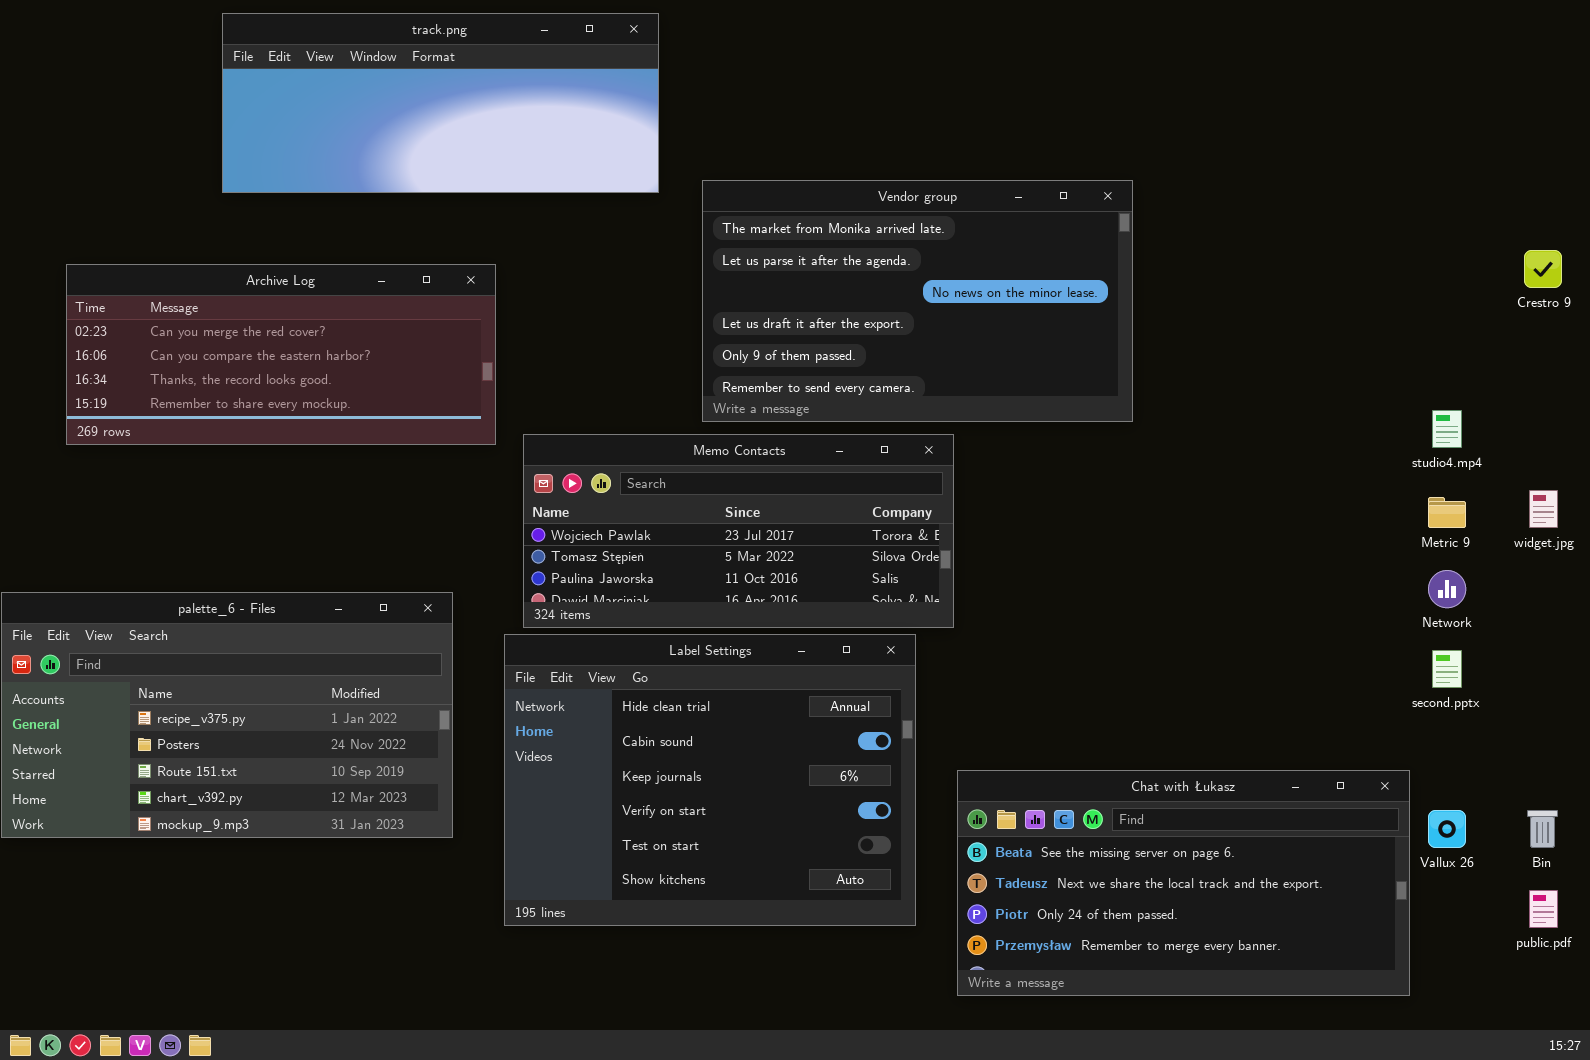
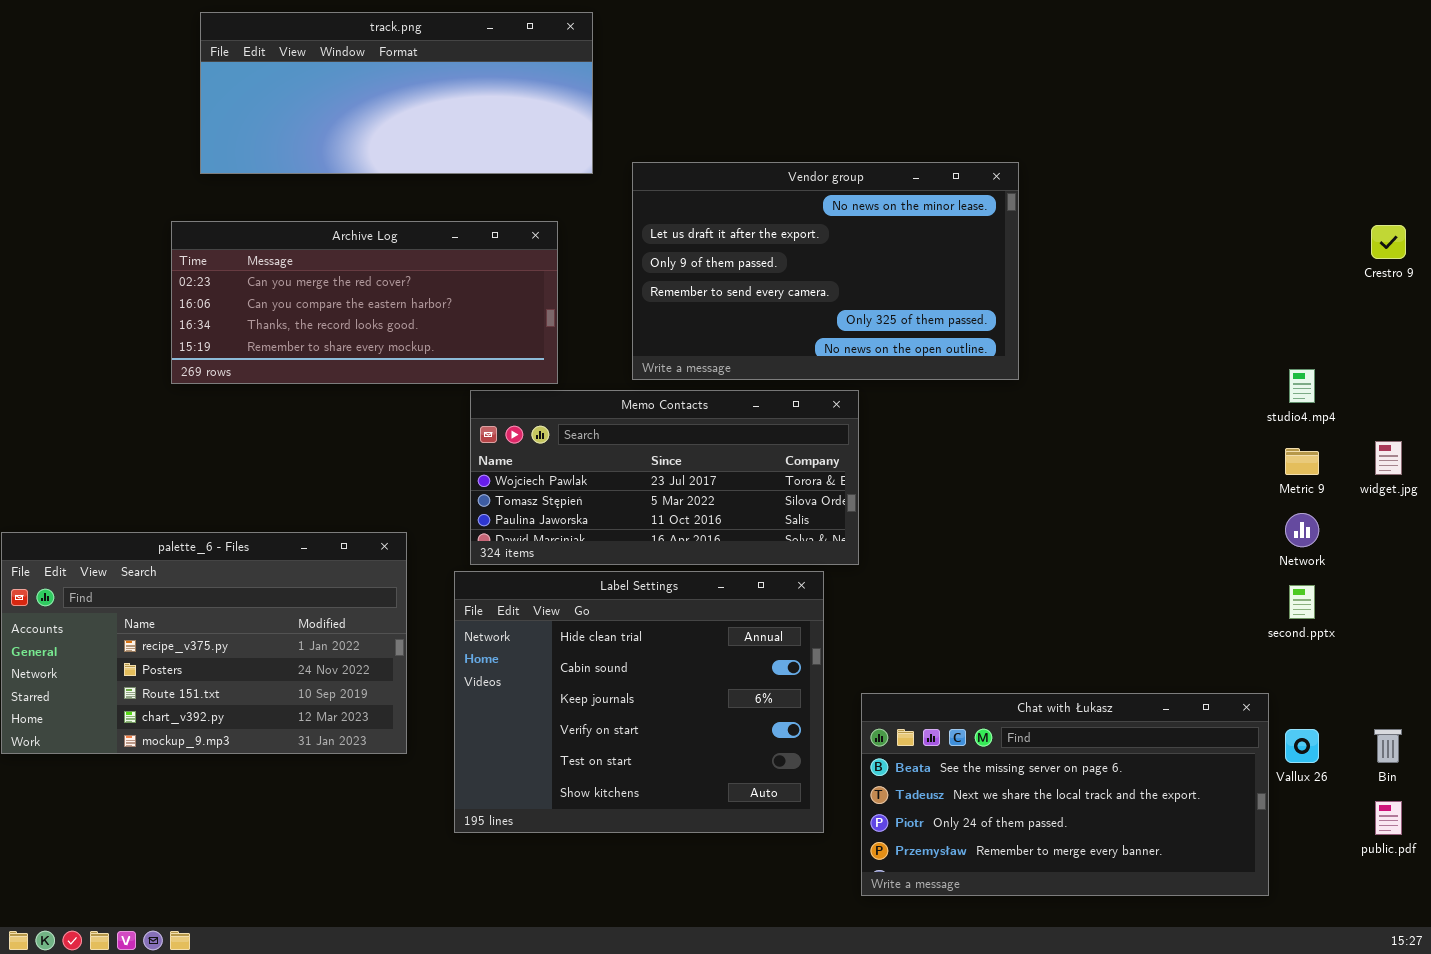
Vendor group: [702,180,1133,422] -> [632,162,1019,380], scrolled down 2 rows
Archive Log: [66,264,496,445] -> [171,221,558,384], moved

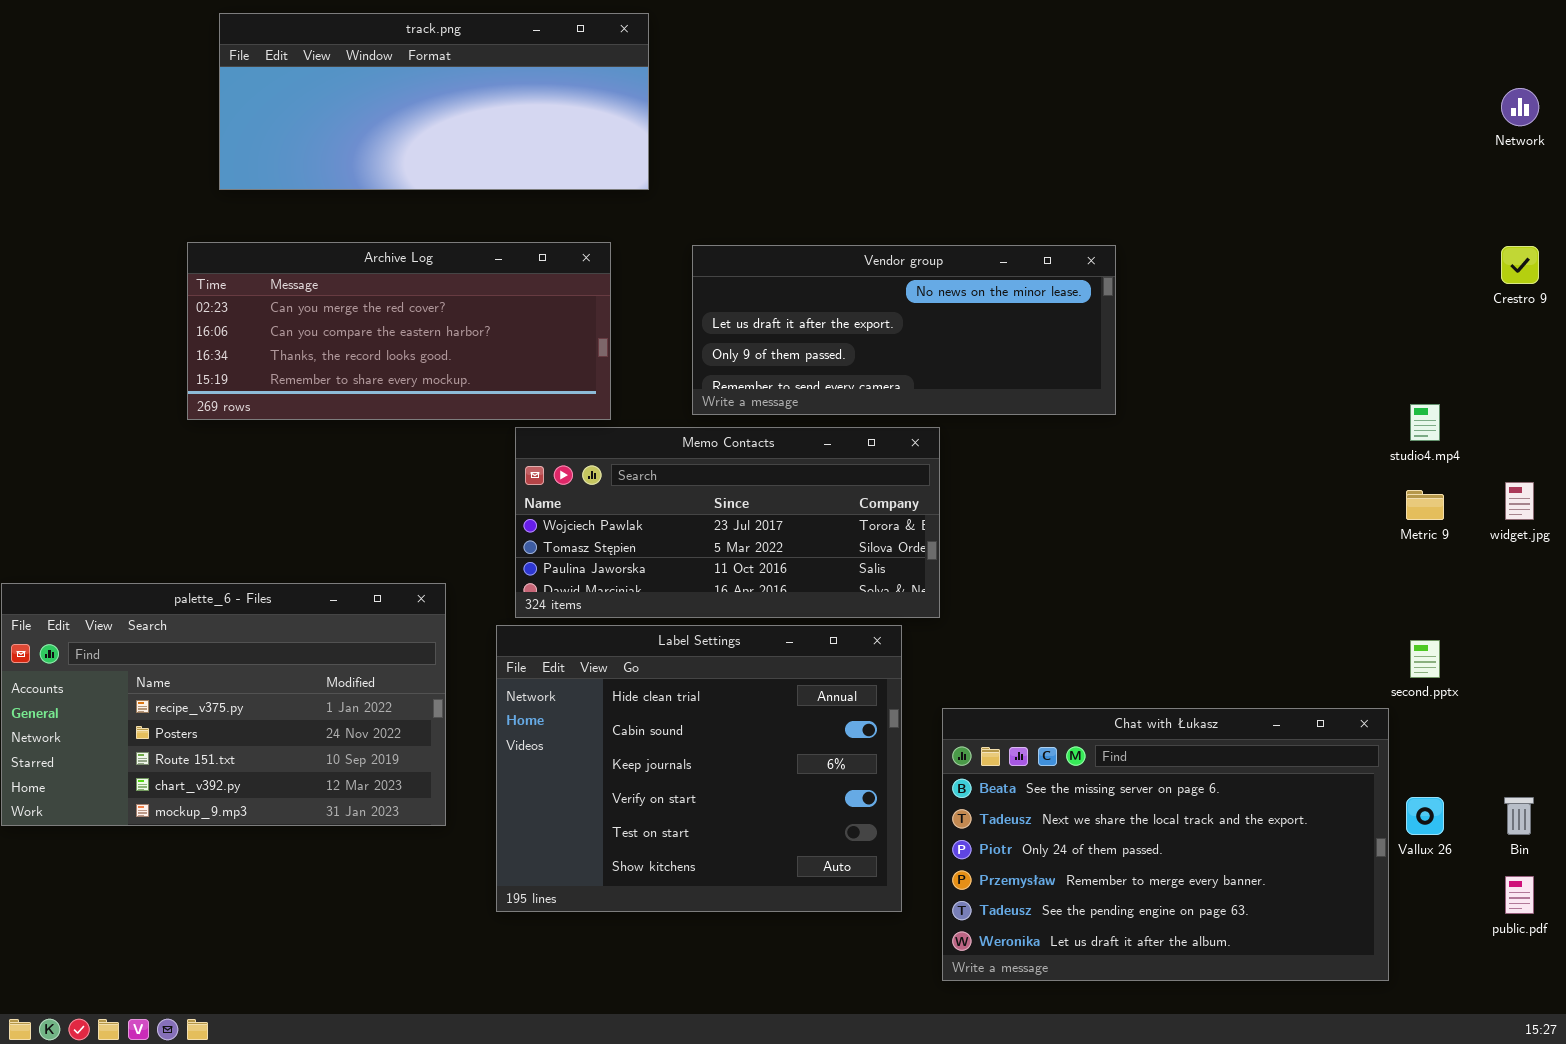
Vendor group: [632,162,1019,380] -> [692,245,1116,415], resized
Network: [1285,513,1319,547] -> [1501,88,1539,126], moved
Chat with Łukasz: [861,693,1269,896] -> [942,708,1389,981], resized

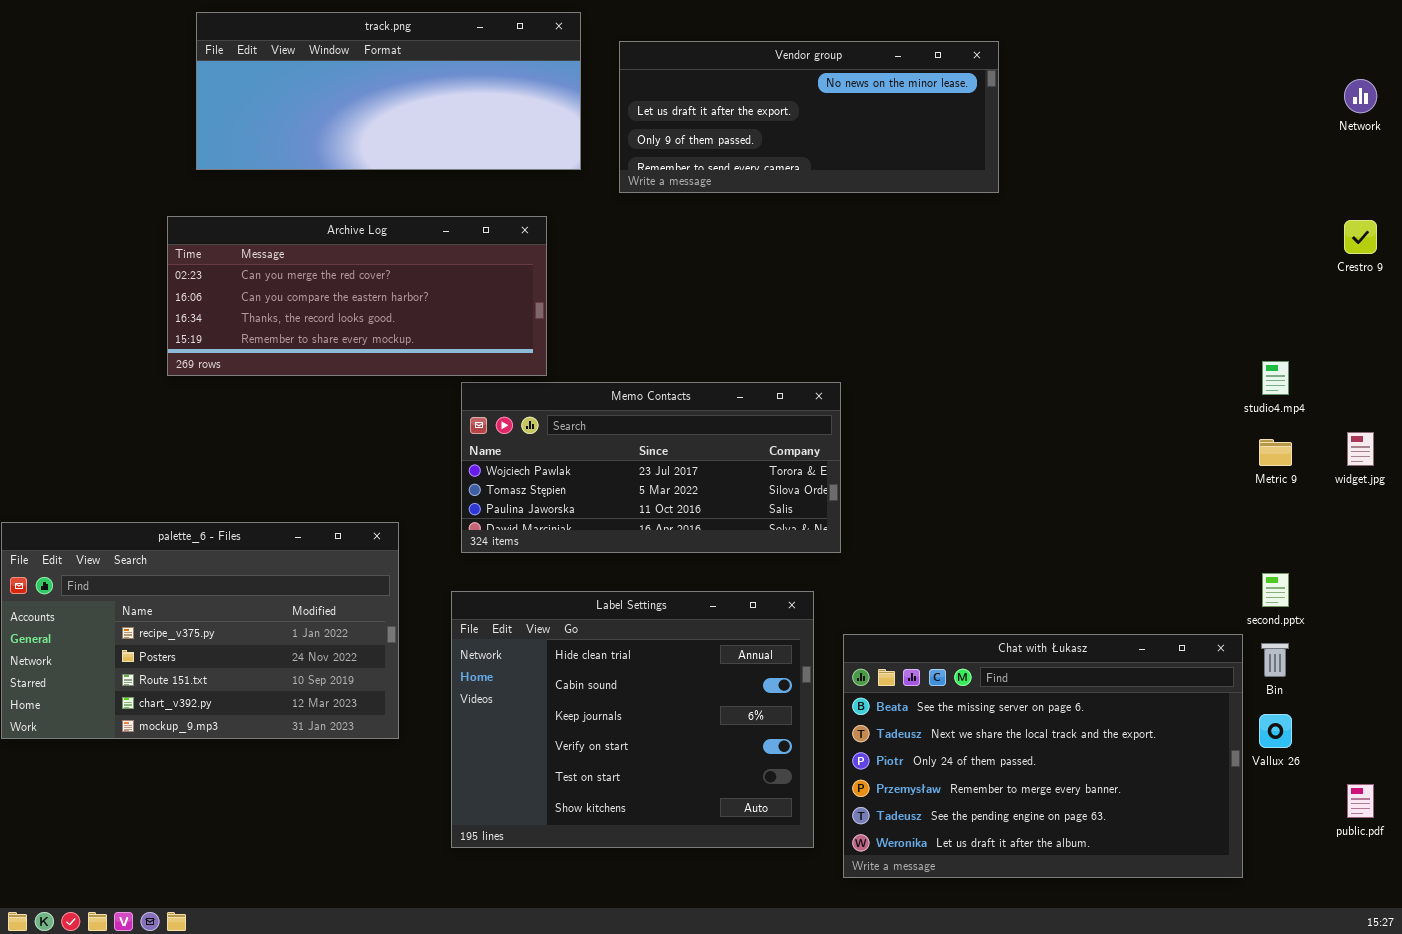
Vendor group: [692,245,1116,415] -> [619,41,999,193], moved
Label Settings: [496,625,902,912] -> [451,591,814,848], moved
Bin: [1504,797,1534,835] -> [1261,643,1289,677], moved

